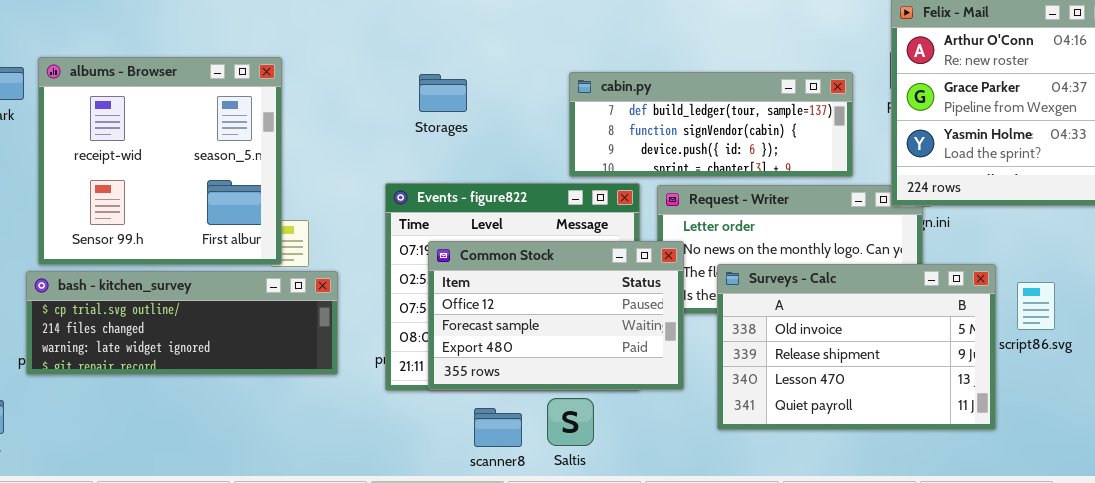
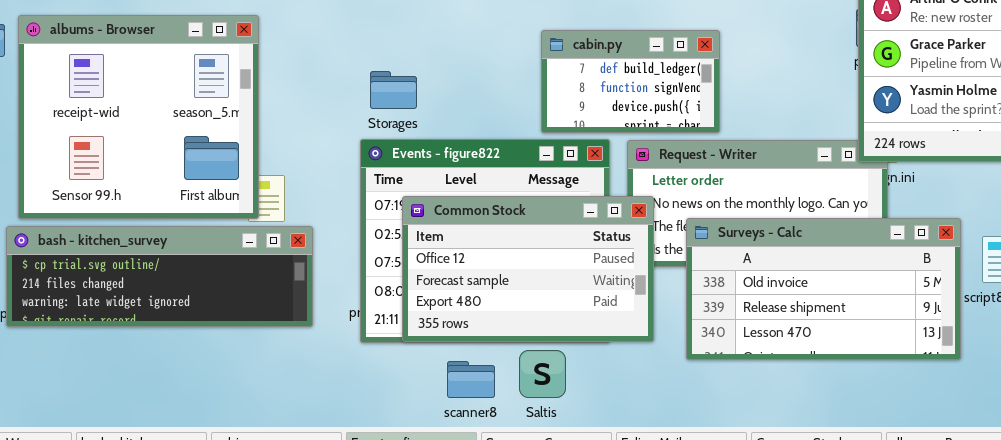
cabin.py: [569,72,853,177] -> [541,30,720,133], resized
Storages: [419,74,467,112] -> [370,71,417,109], moved
Surveys - Calc: [717,264,996,430] -> [686,218,961,360], resized

